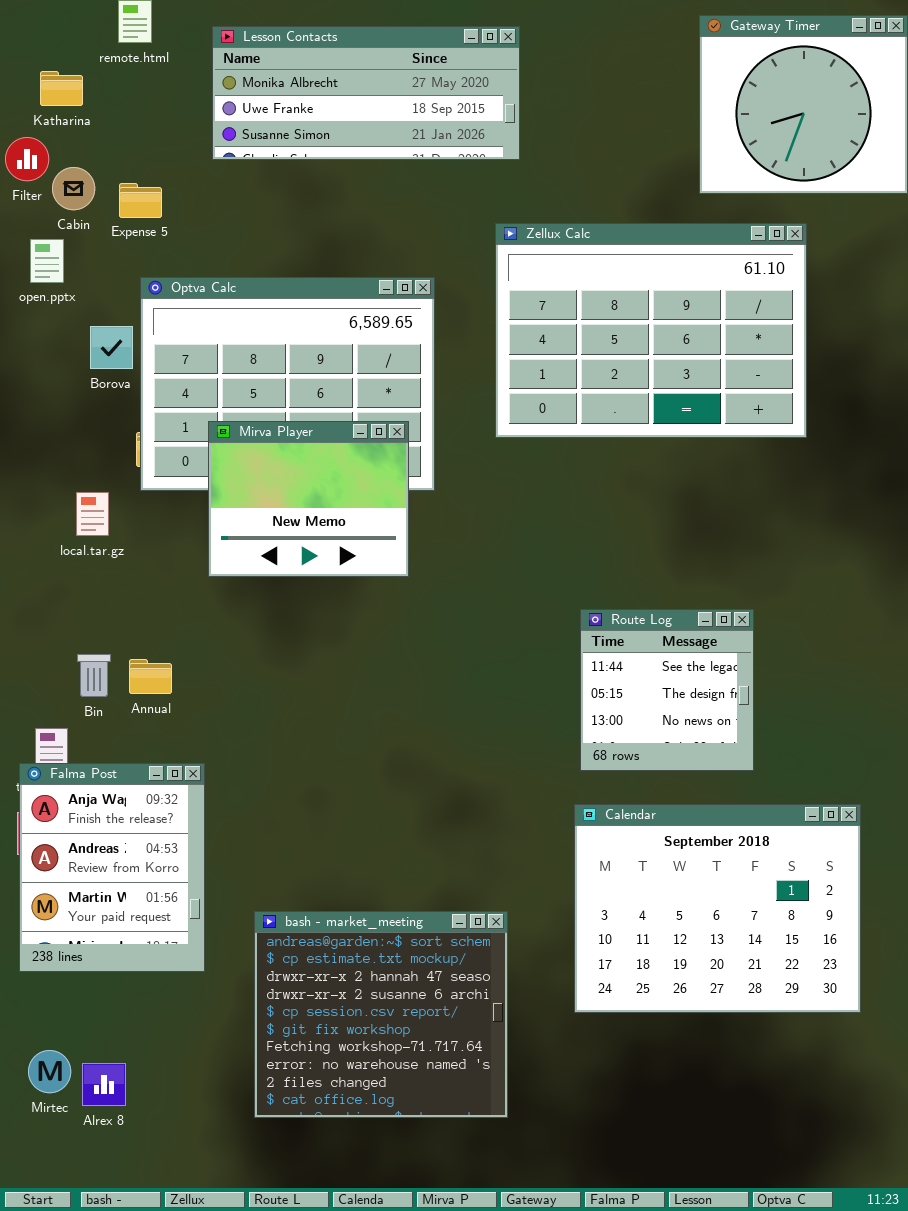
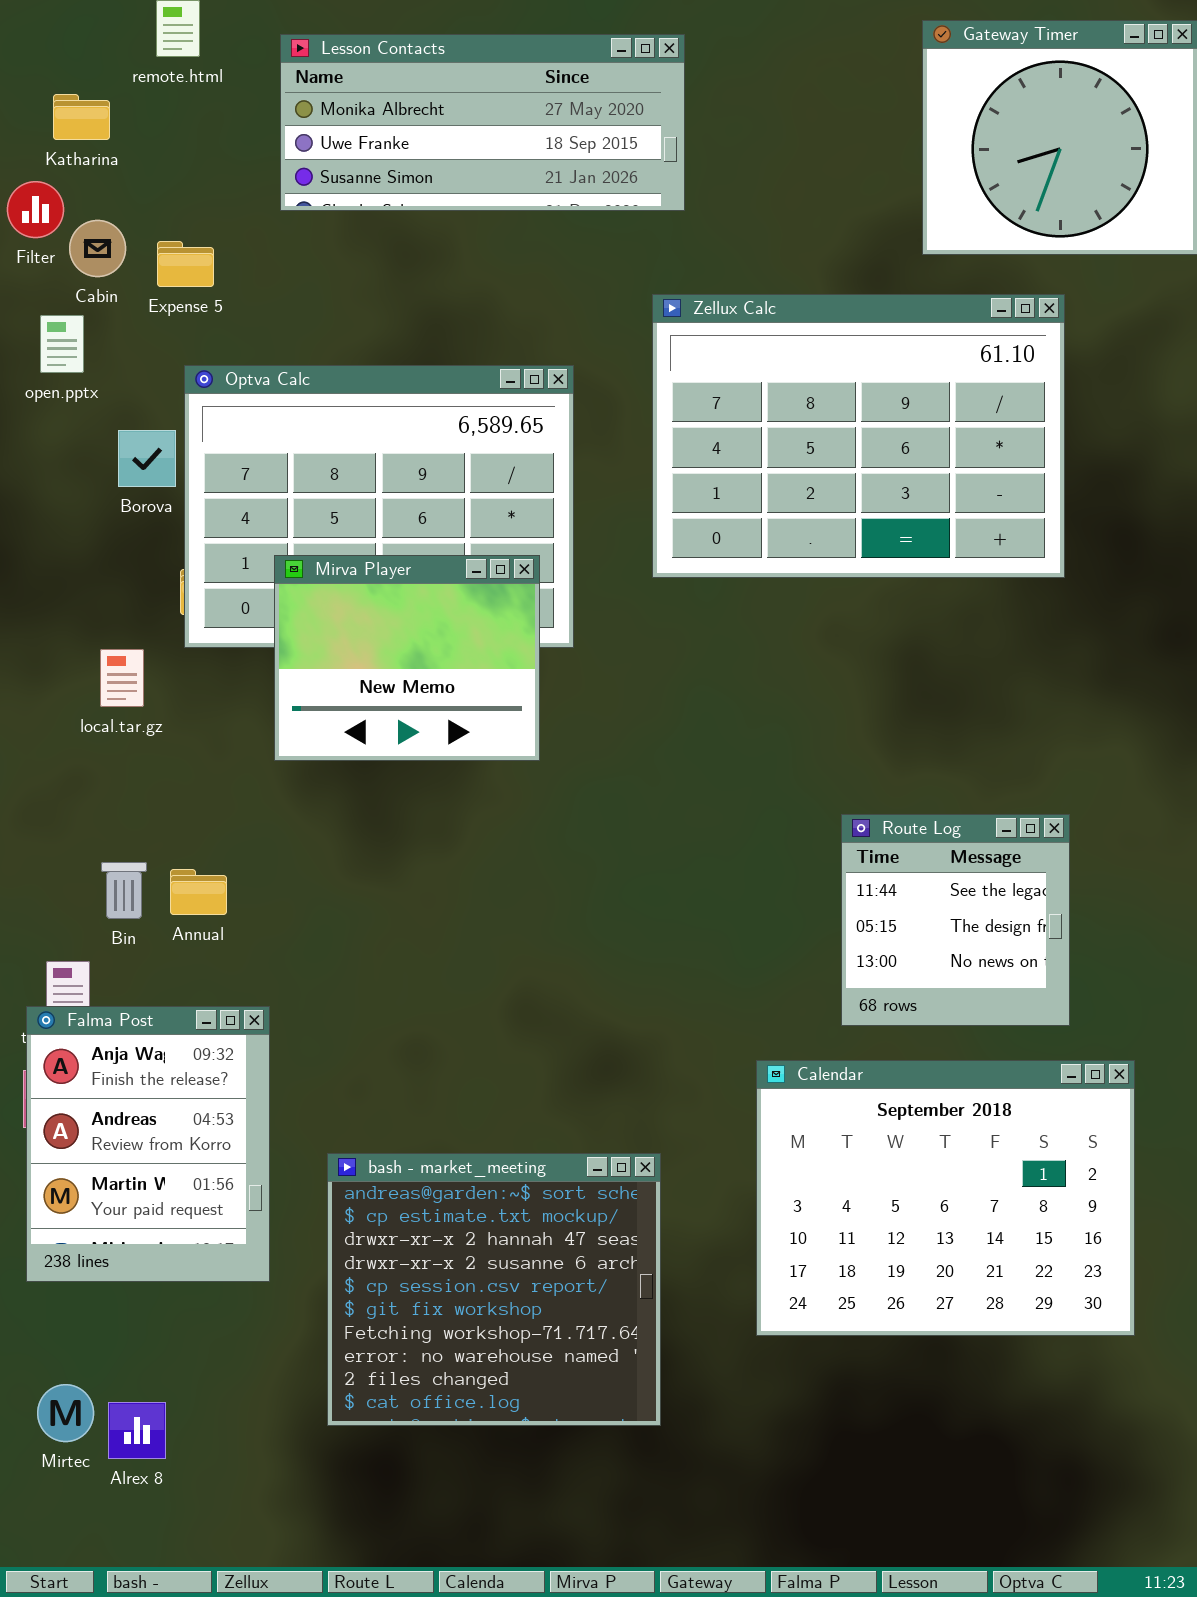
Route Log: [580,609,754,771] -> [841,814,1070,1026], moved
bash - market_meeting: [254,911,508,1118] -> [327,1153,661,1426], moved

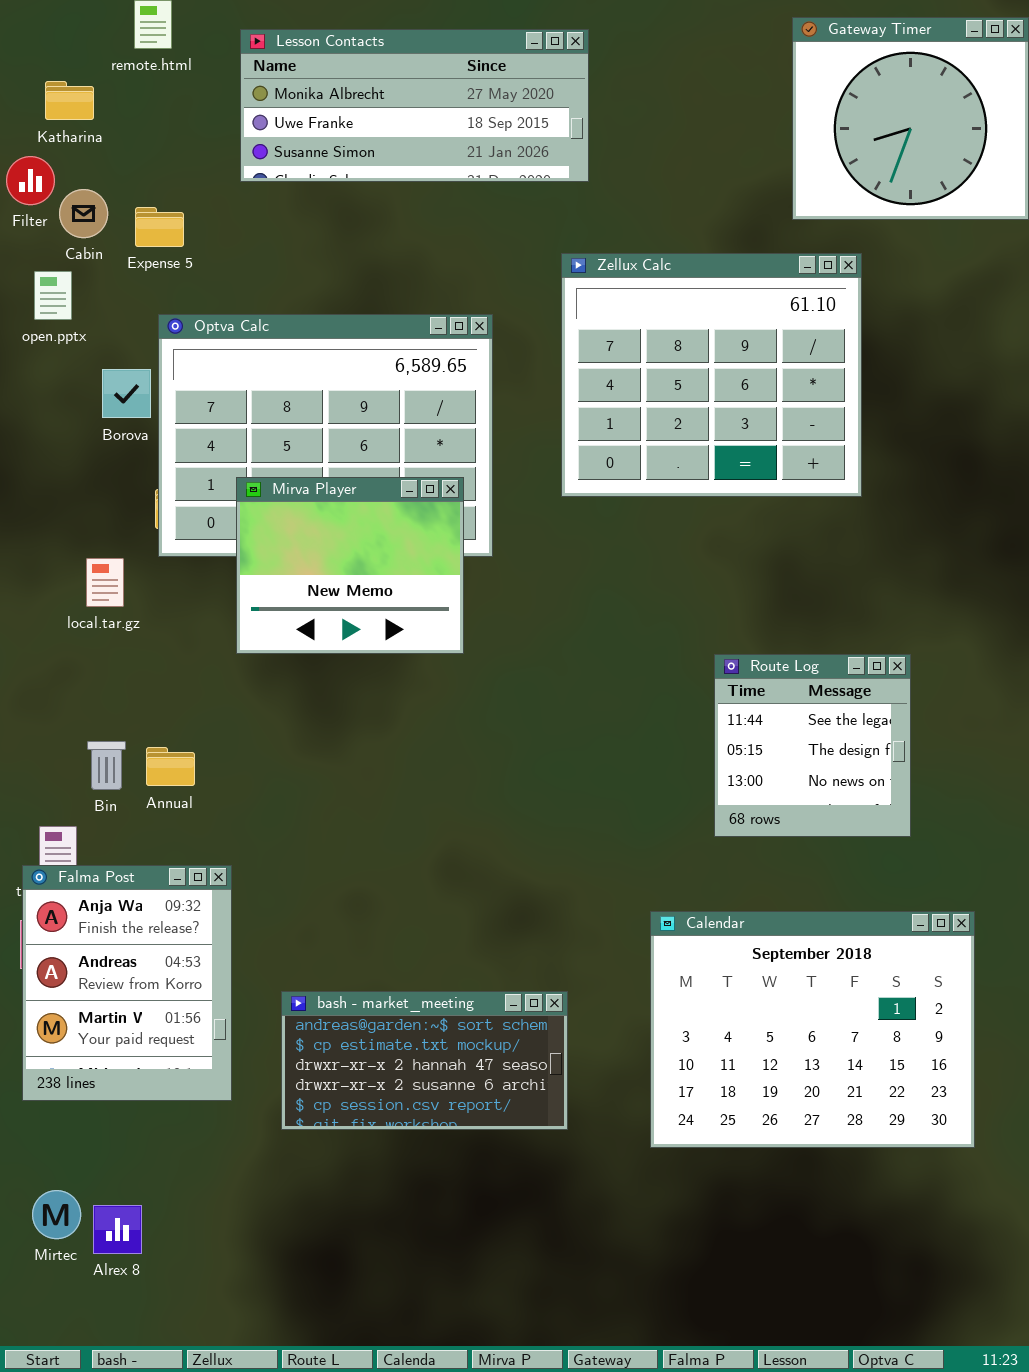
Zellux Calc: [652,294,1065,578] -> [561,253,862,497], resized
Route Log: [841,814,1070,1026] -> [714,654,911,837], moved
bash - market_meeting: [327,1153,661,1426] -> [281,991,568,1130], resized

